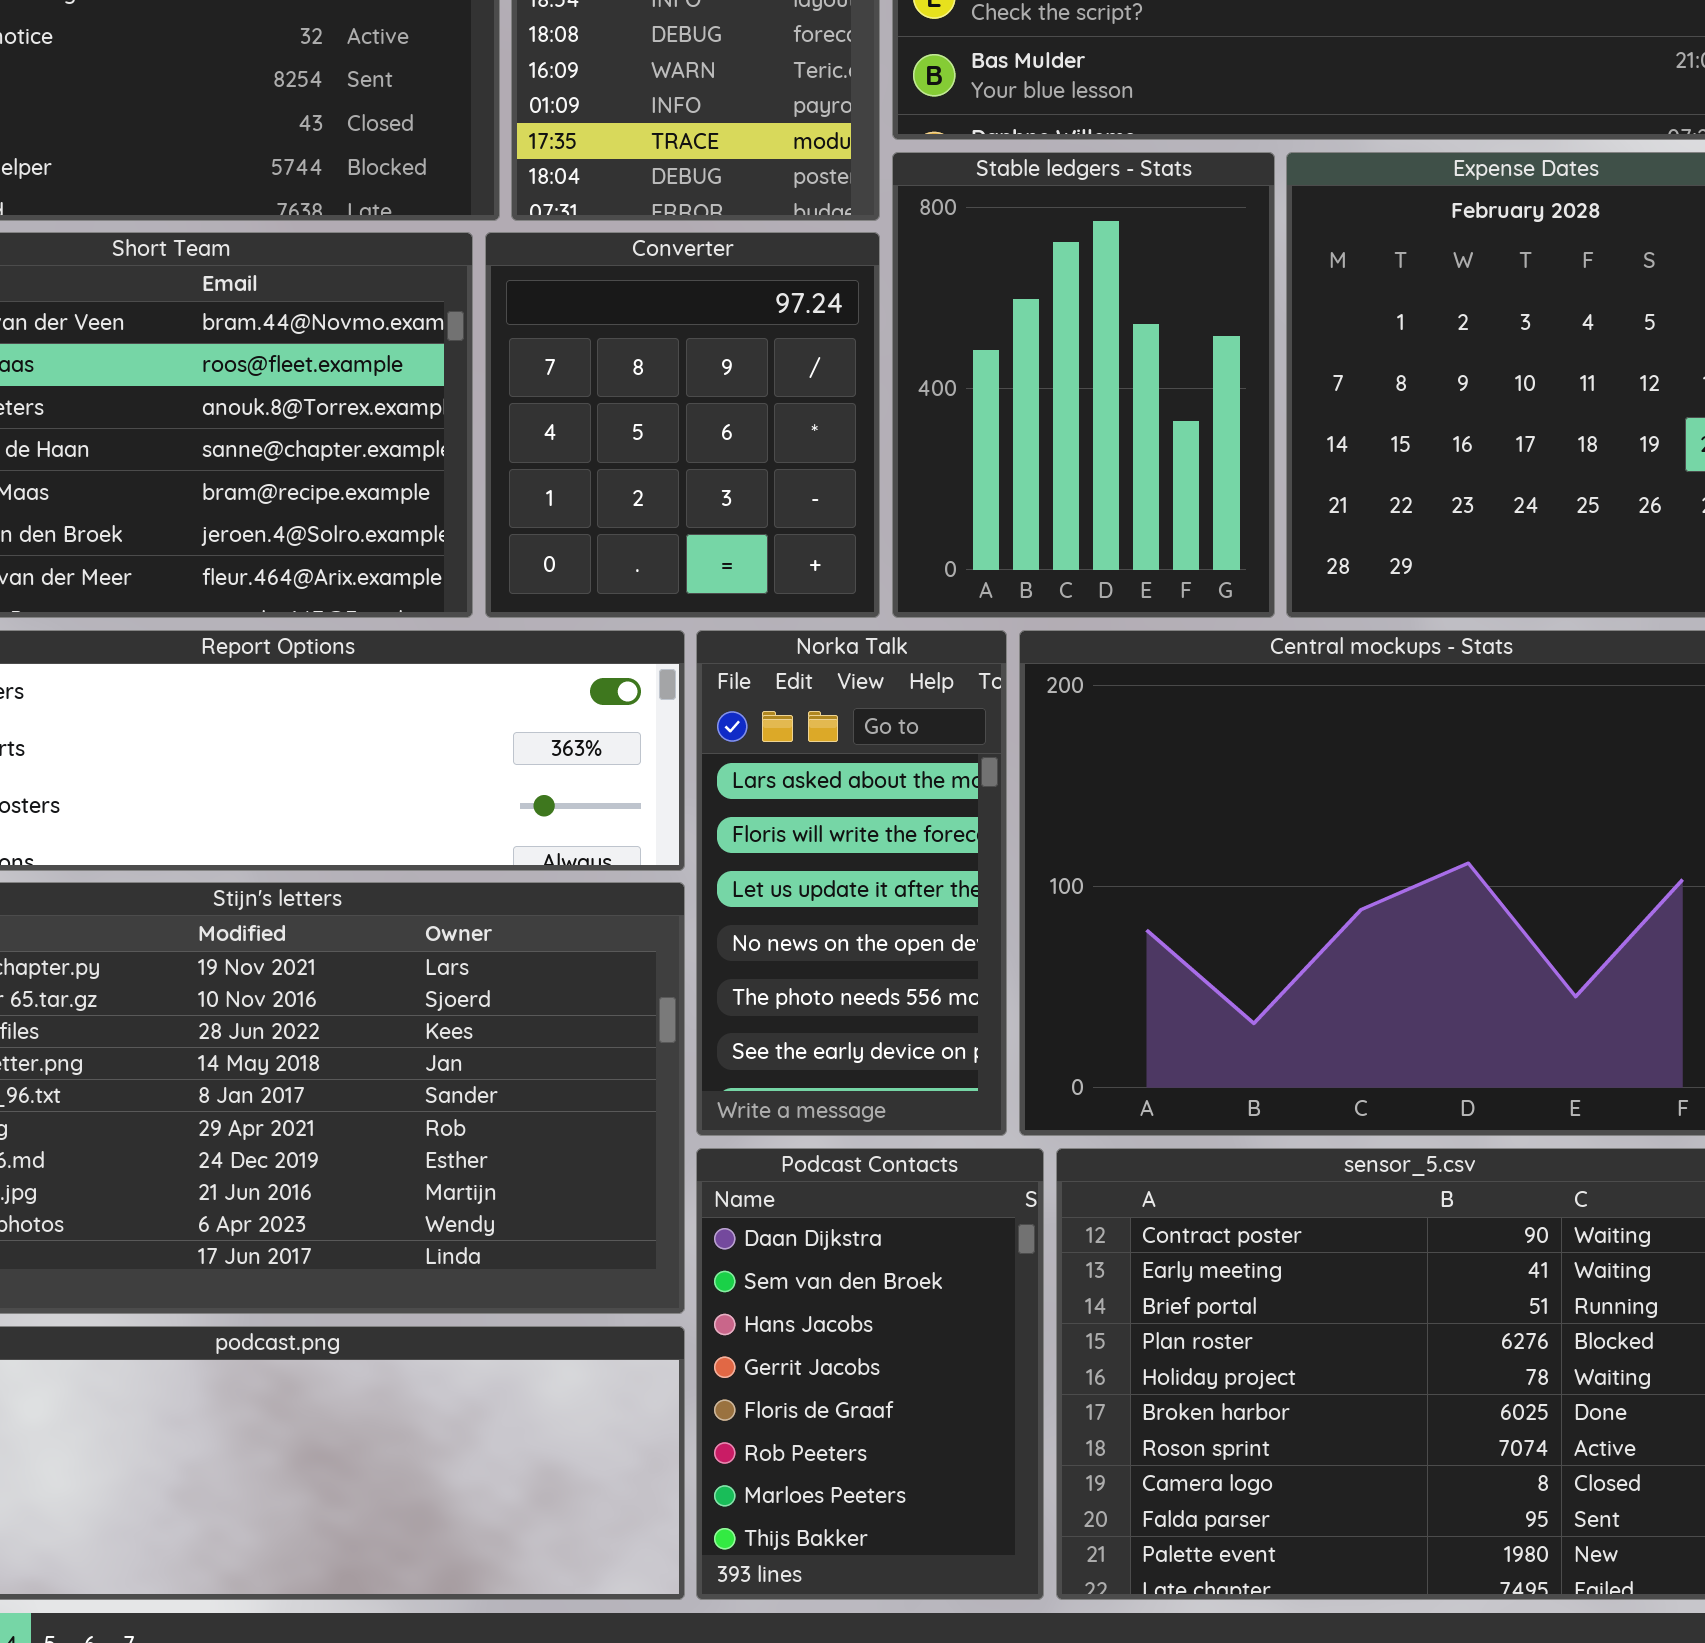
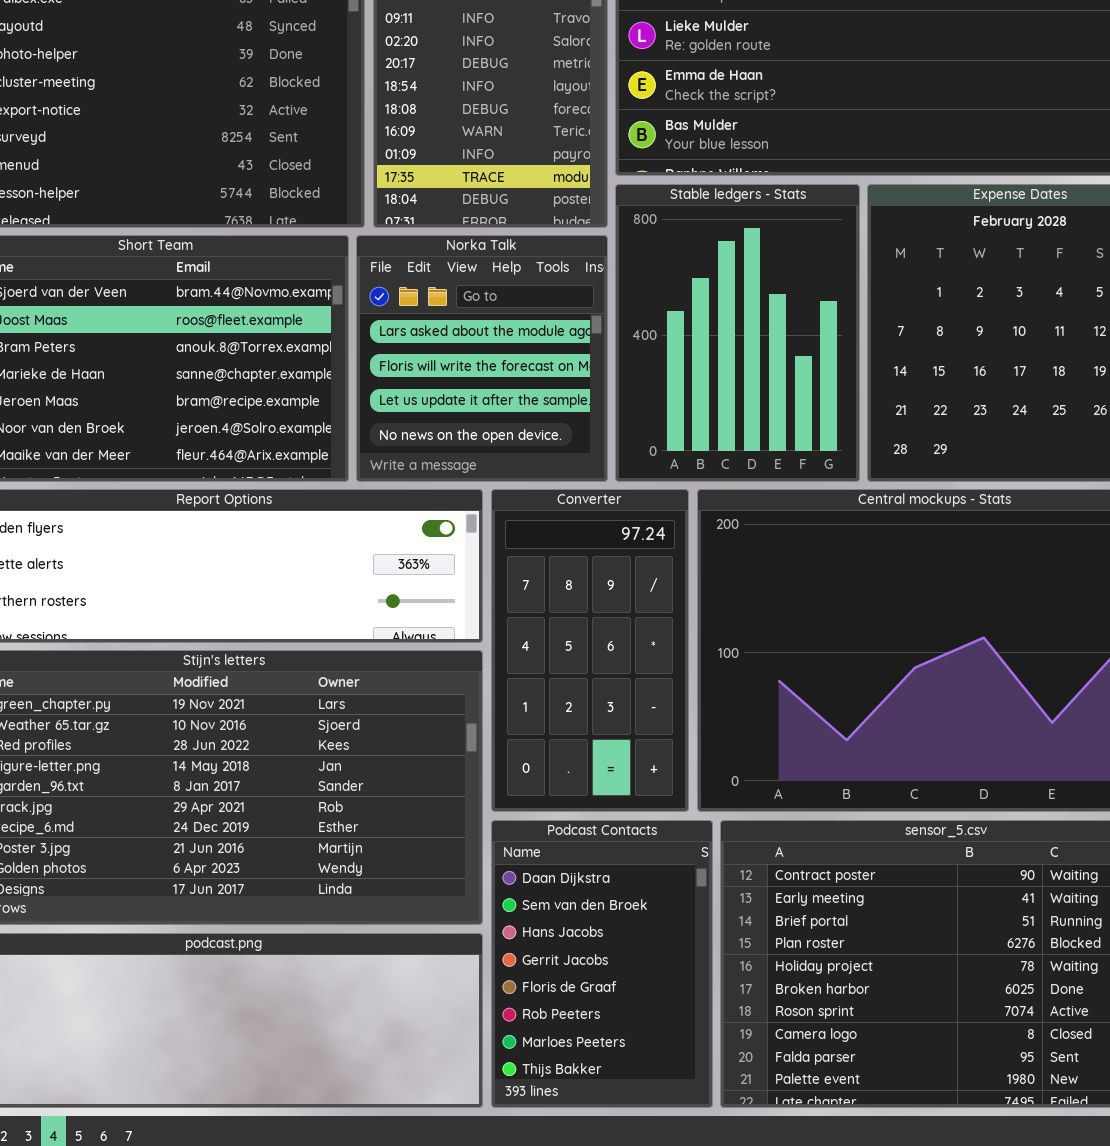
Converter: [485,232,880,618] -> [491,489,689,812], moved, resized
Norka Talk: [696,630,1007,1136] -> [356,235,608,482], moved, resized

